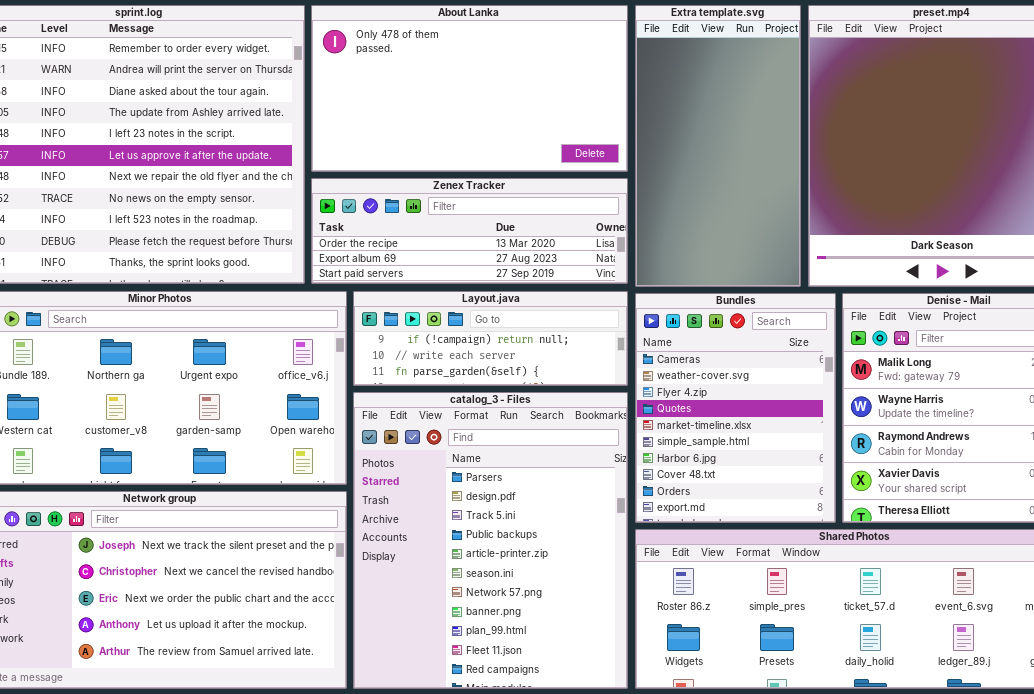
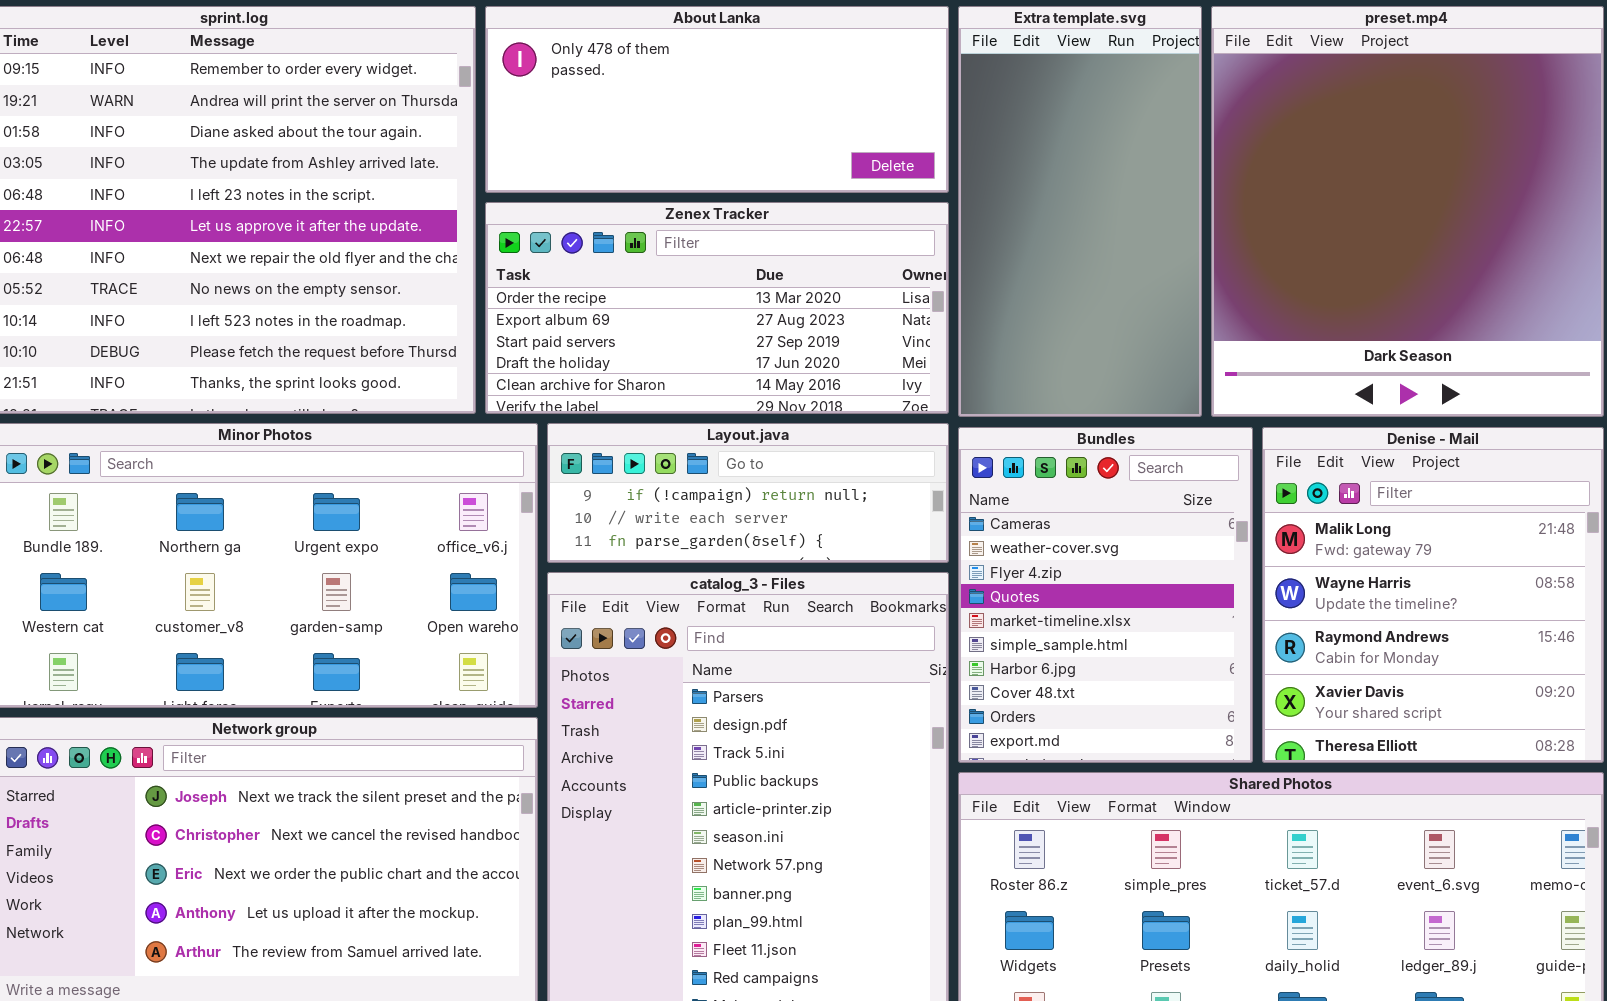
About Lanka: [311,5,628,172] -> [485,6,949,193], resized
Zenex Tracker: [311,178,628,284] -> [485,202,949,414], resized

